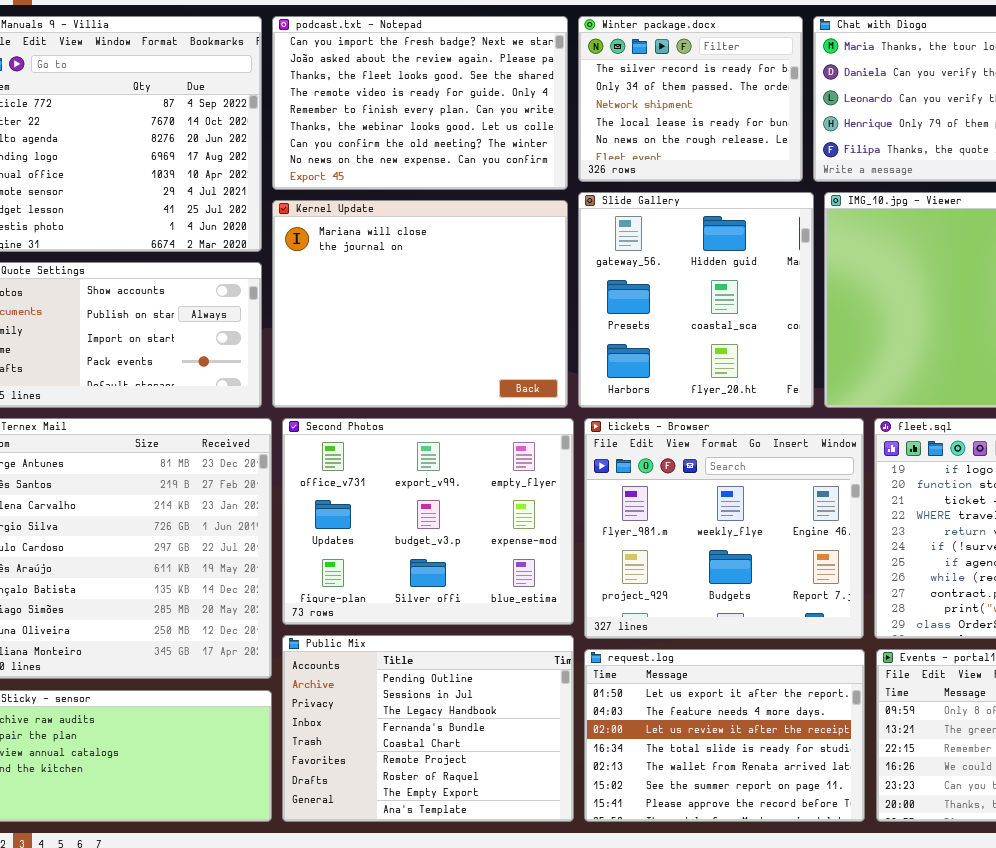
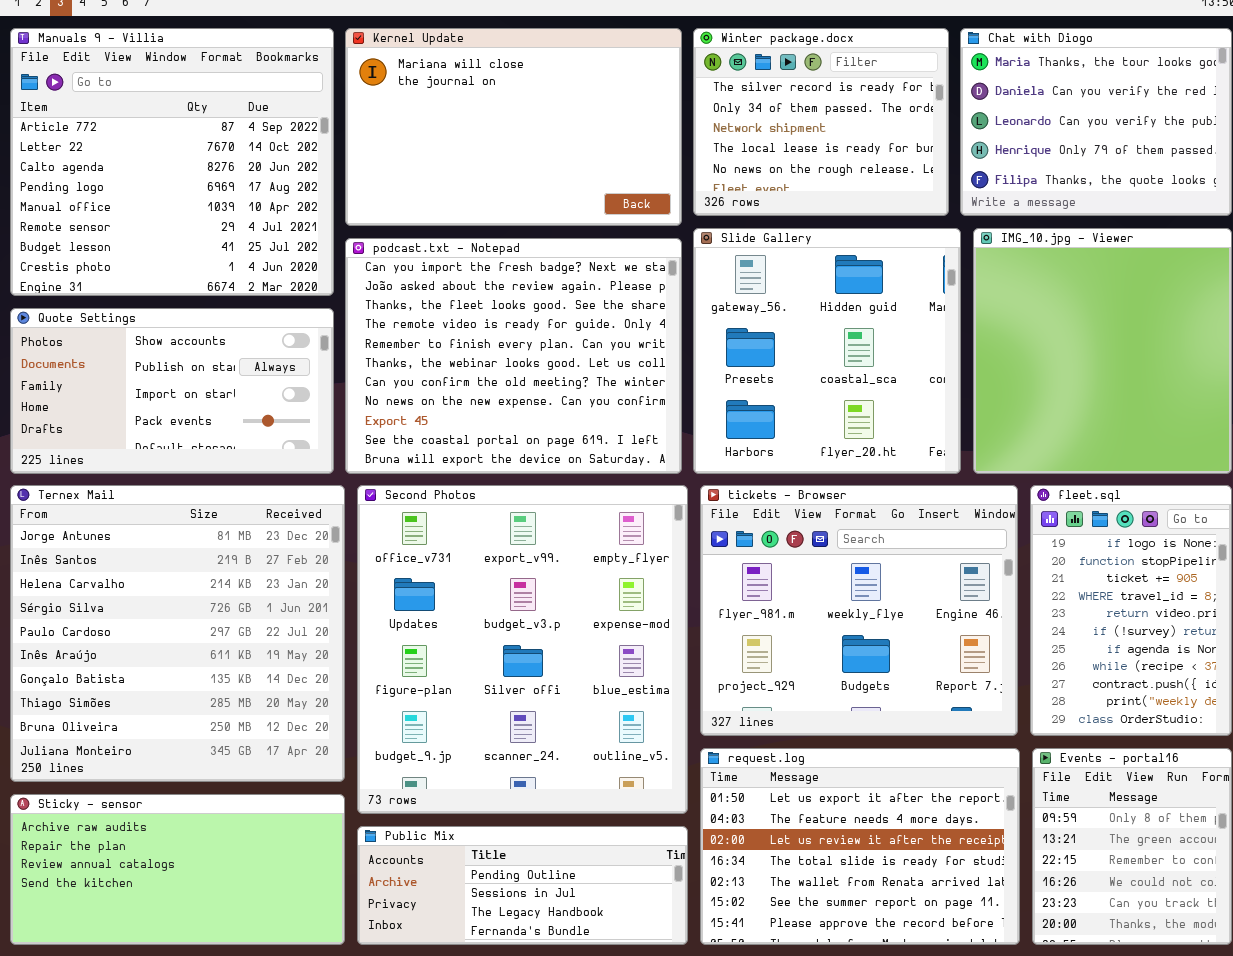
podcast.txt - Notepad: [272,16,568,190] -> [345,238,682,474], moved, resized
Kernel Update: [272,200,568,408] -> [345,28,682,226], moved, resized
Second Photos: [282,418,574,625] -> [357,485,688,814], resized
Public Mix: [282,635,574,822] -> [357,826,688,945], resized

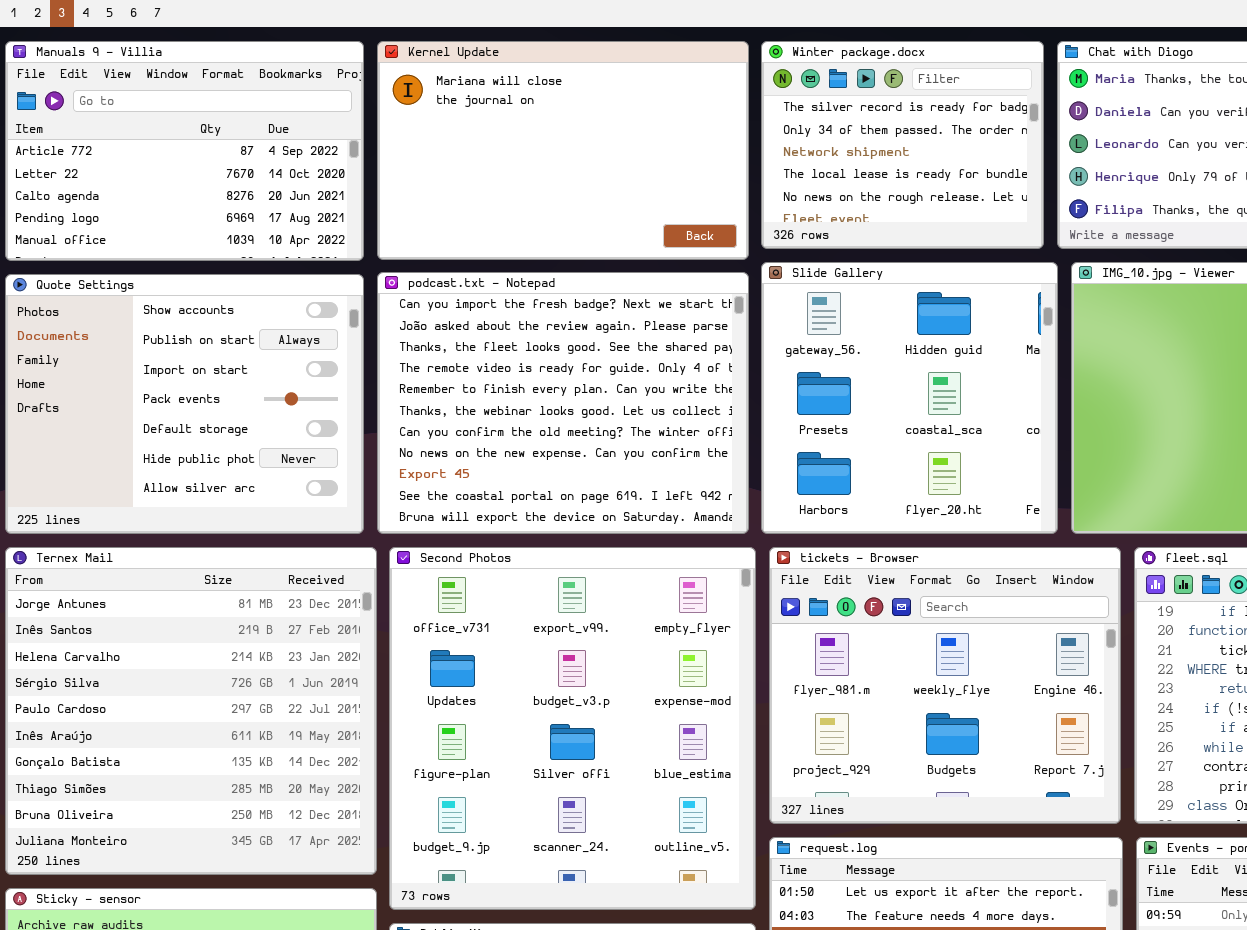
Manuals 9 - Villia: [10,28,334,296] -> [5,41,364,261], resized
Quote Settings: [10,308,334,474] -> [5,274,364,534], resized

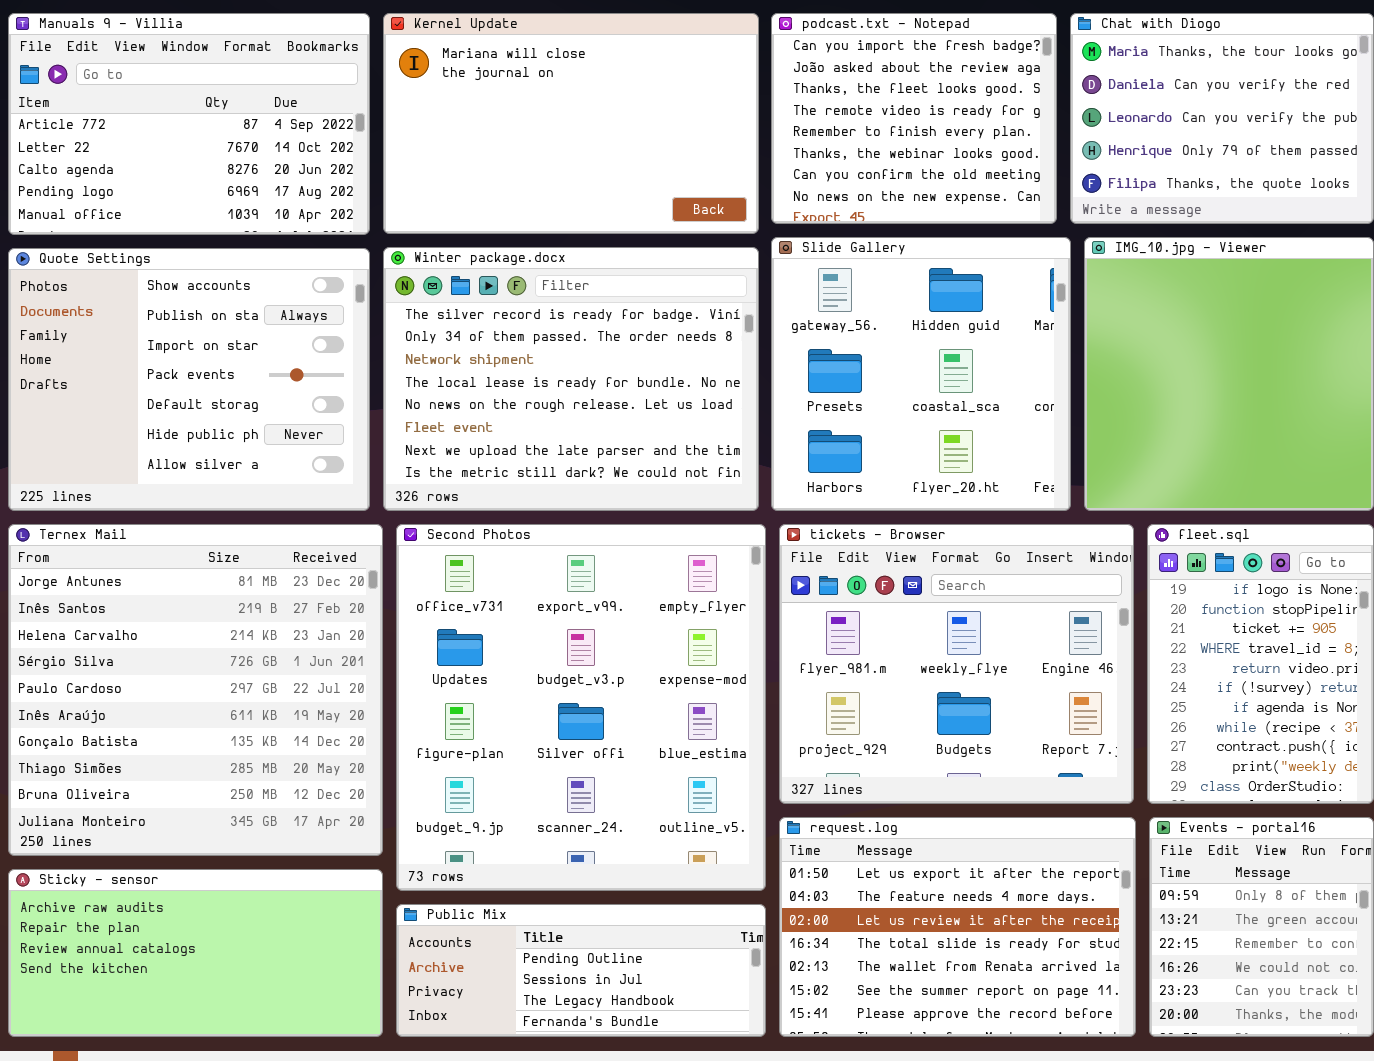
Winter package.docx: [761,41,1044,249] -> [383,247,759,511], moved, resized
podcast.txt - Notepad: [377,272,749,534] -> [771,13,1057,224], moved, resized

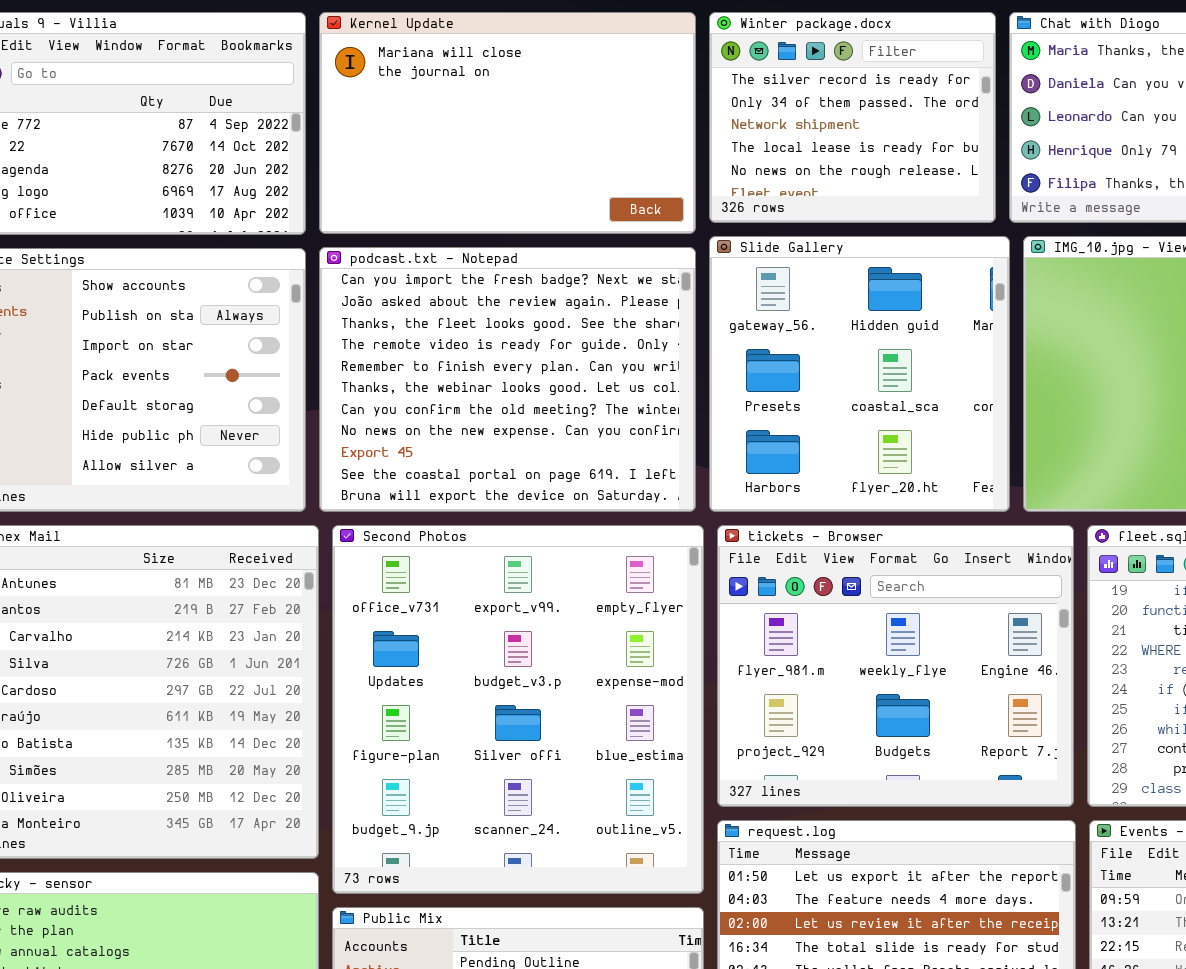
podcast.txt - Notepad: [771,13,1057,224] -> [319,247,696,512], moved, resized
Winter package.docx: [383,247,759,511] -> [709,12,996,223], moved, resized

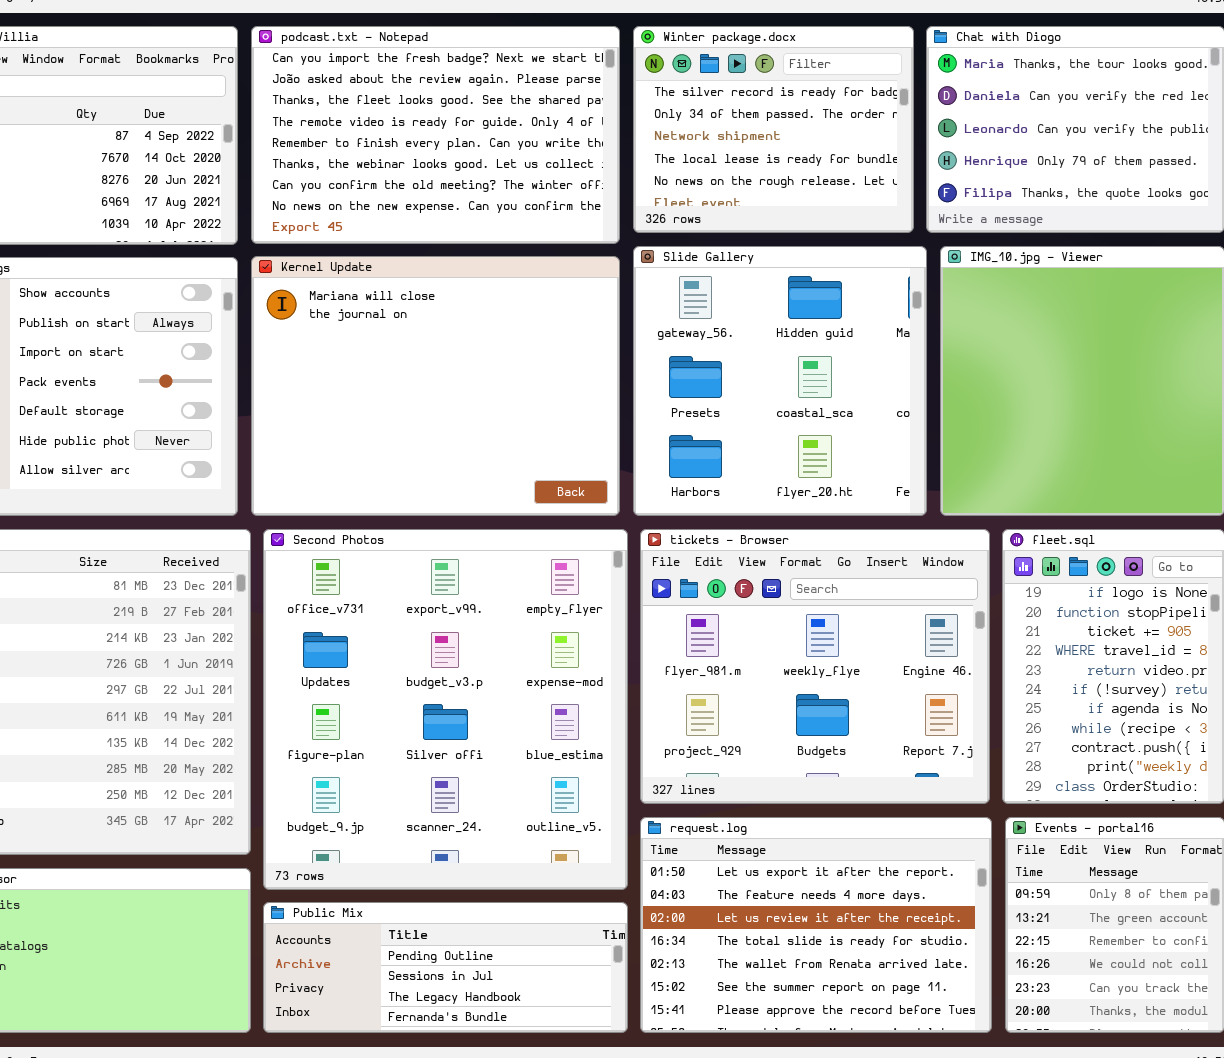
Kernel Update: [319,12,696,234] -> [251,256,620,516], moved, resized
podcast.txt - Notepad: [319,247,696,512] -> [251,26,620,244], moved, resized

